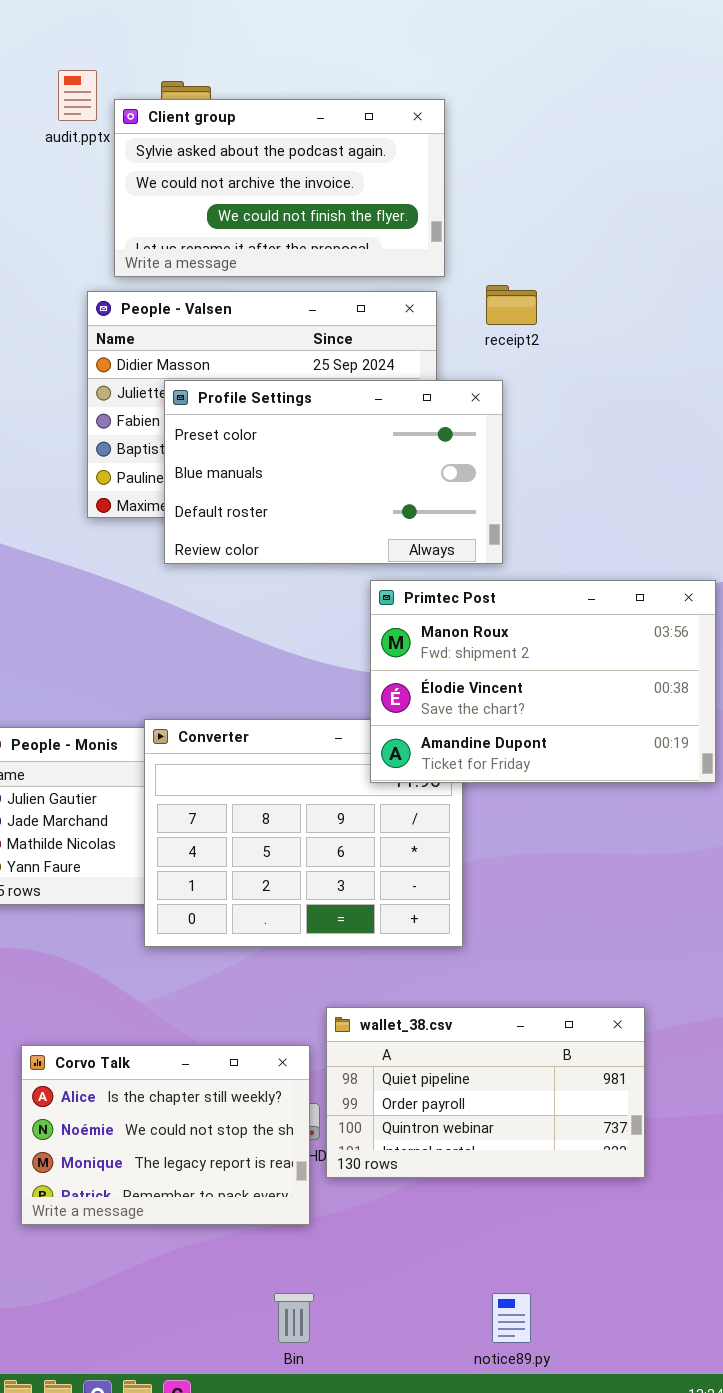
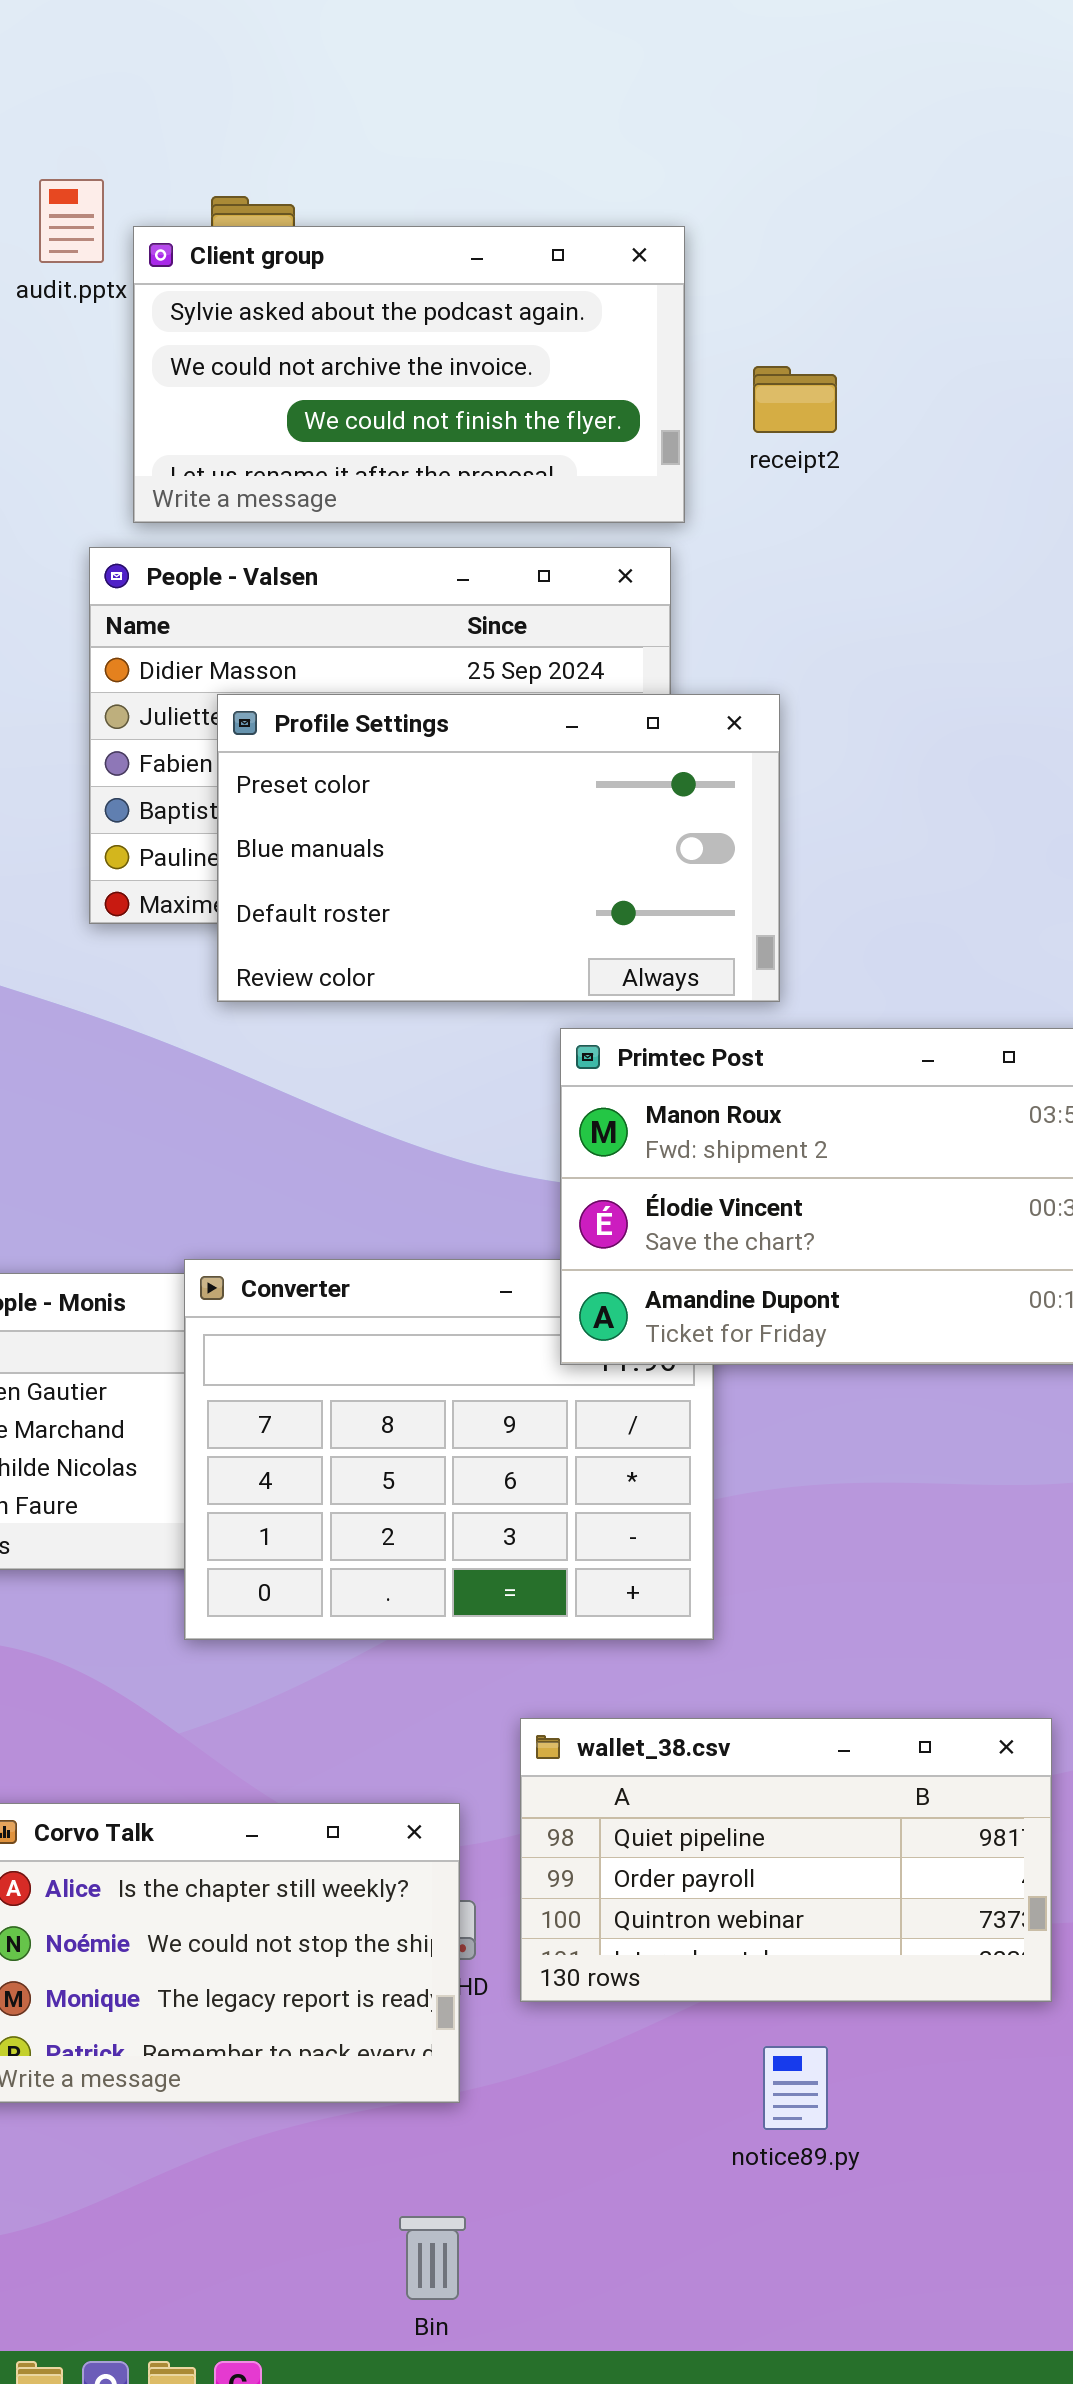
receipt2: [486,285,537,325] -> [753,366,837,433], moved
wallet_38.csv: [326,1007,645,1178] -> [520,1718,1052,2002], moved
notice89.py: [492,1293,531,1343] -> [763,2046,828,2130], moved

